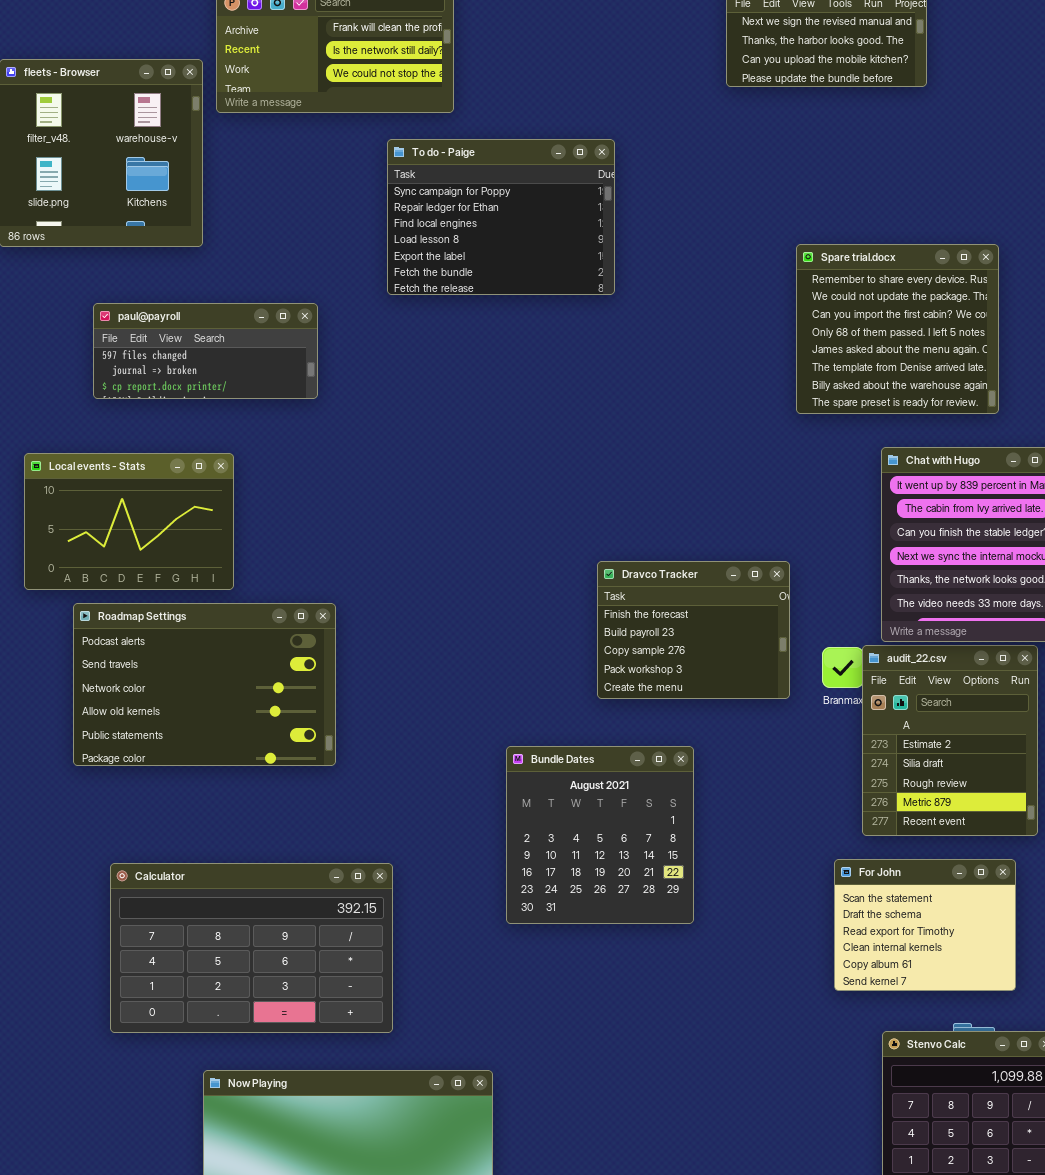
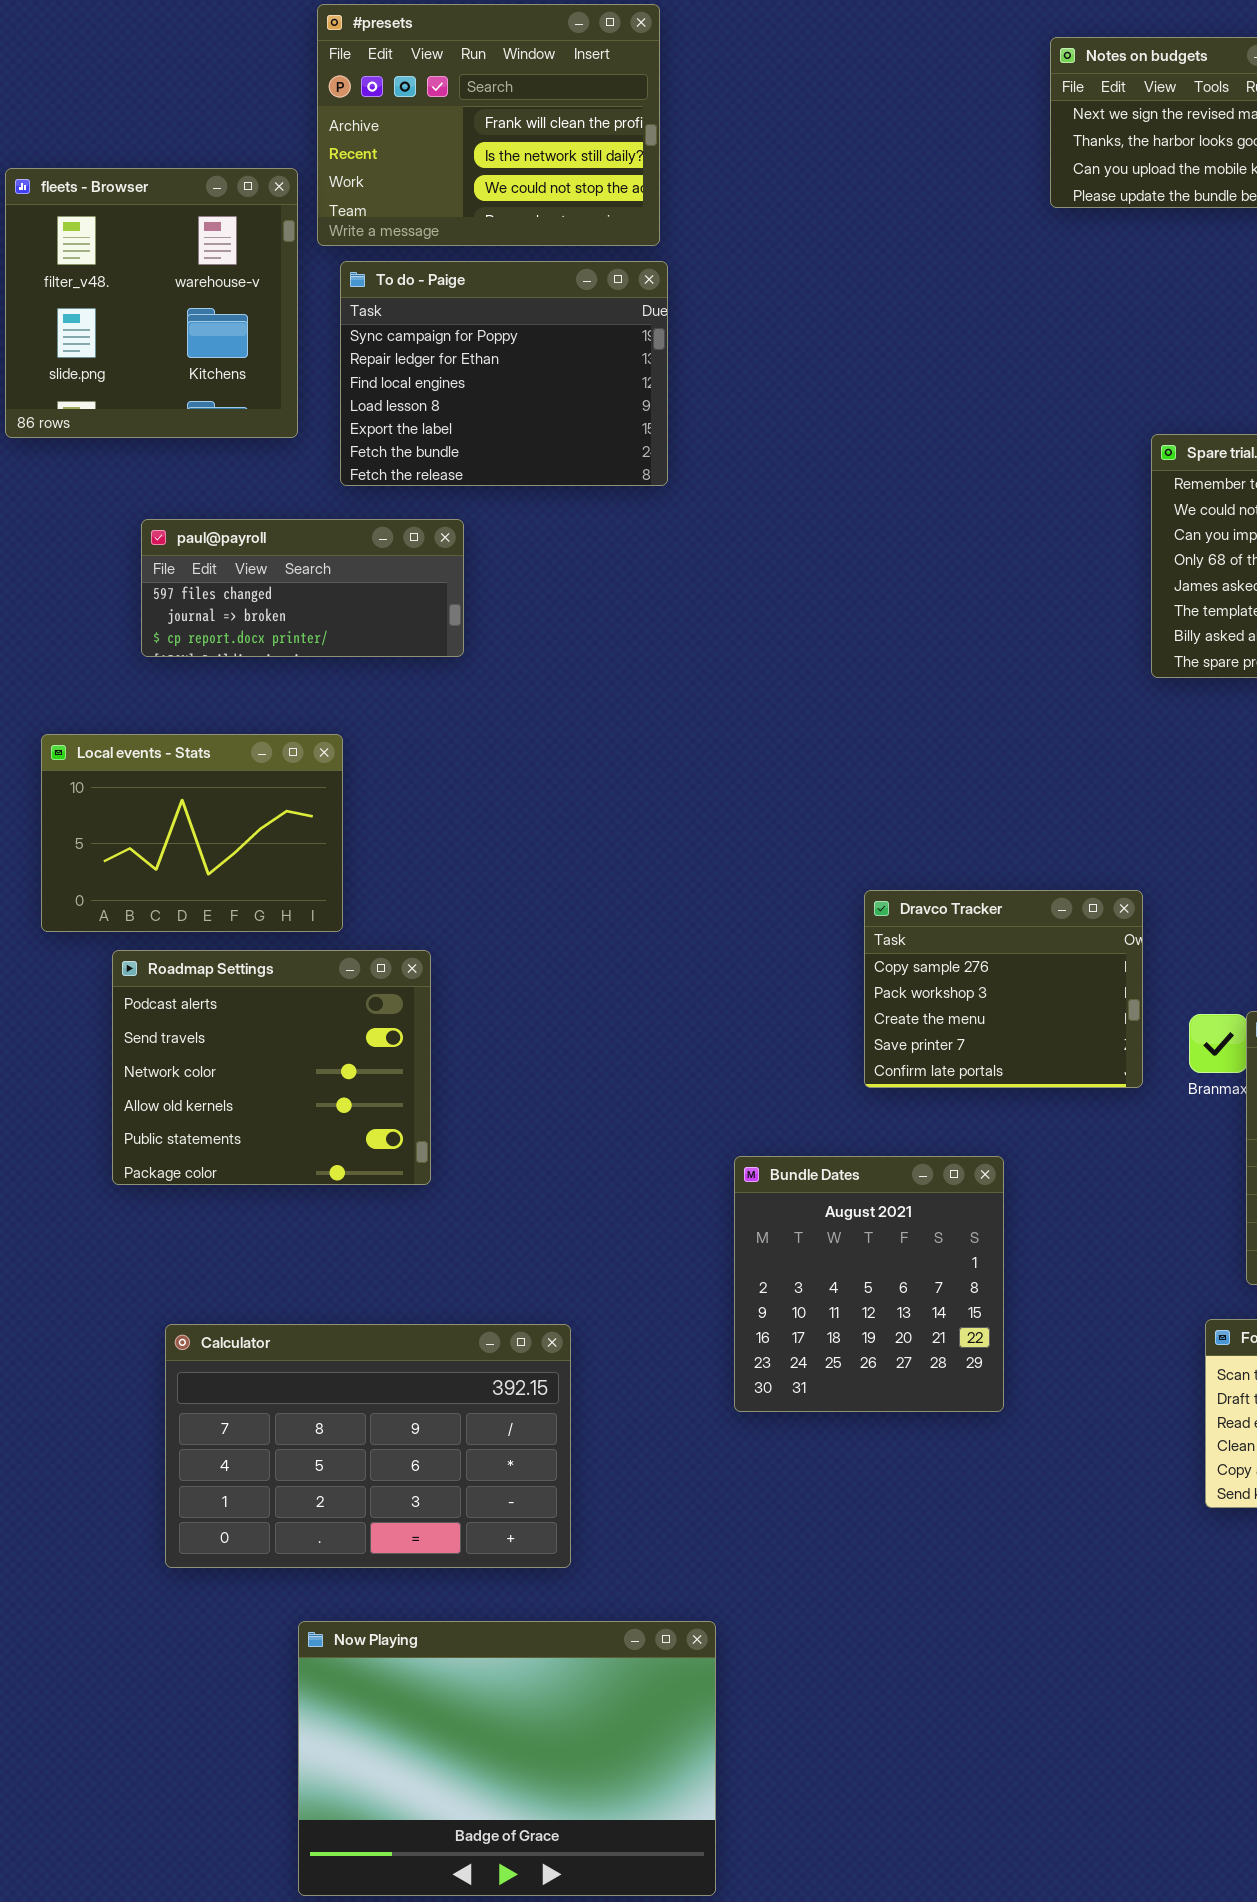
To do - Paige: [387,139,615,295] -> [340,261,668,486], moved
Dravco Tracker: [597,561,790,699] -> [864,890,1143,1088], scrolled down 2 rows
Roadmap Settings: [73,603,336,766] -> [112,950,431,1185], resized

